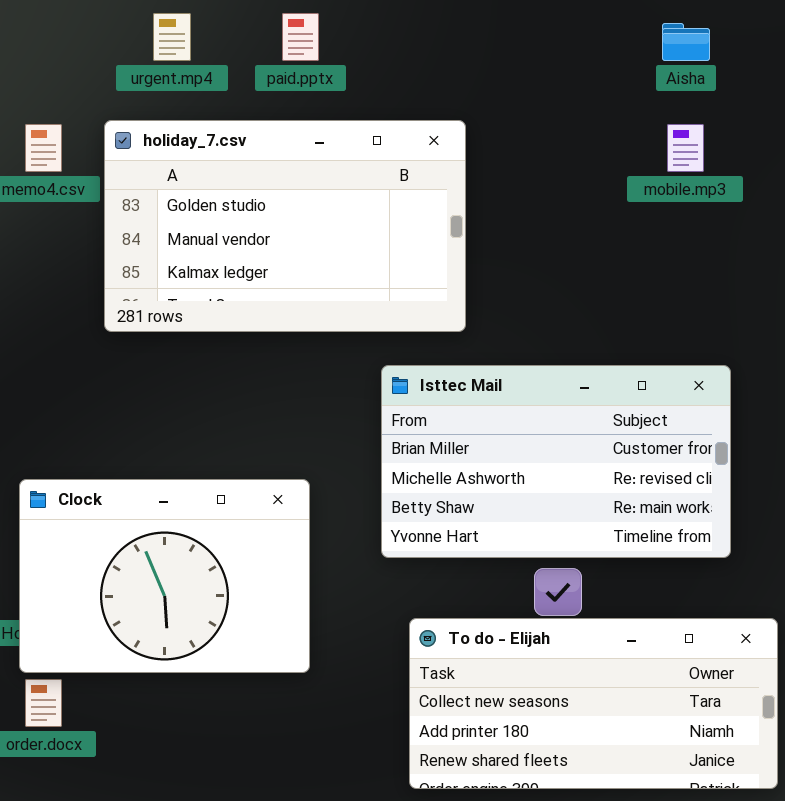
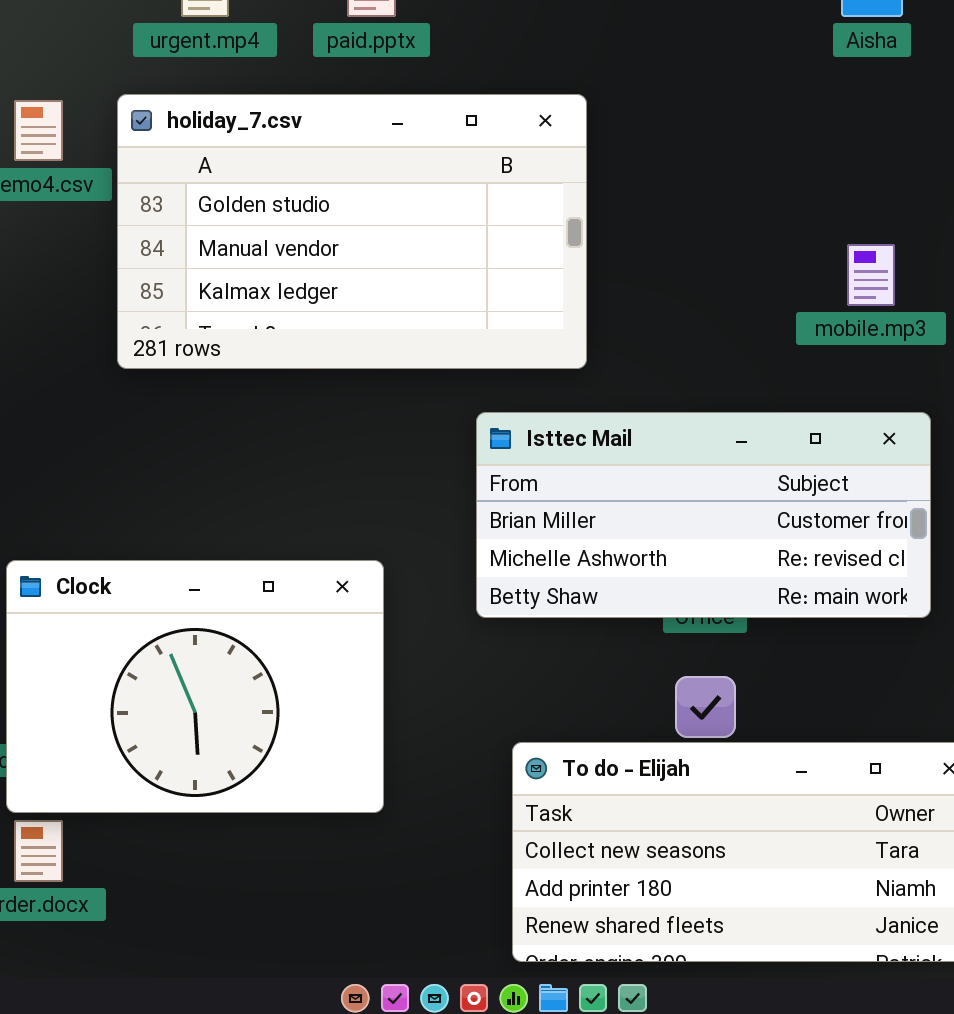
mobile.mp3: [667,124,704,172] -> [847,244,895,306], moved
Isttec Mail: [381,365,731,558] -> [476,412,931,618], resized

